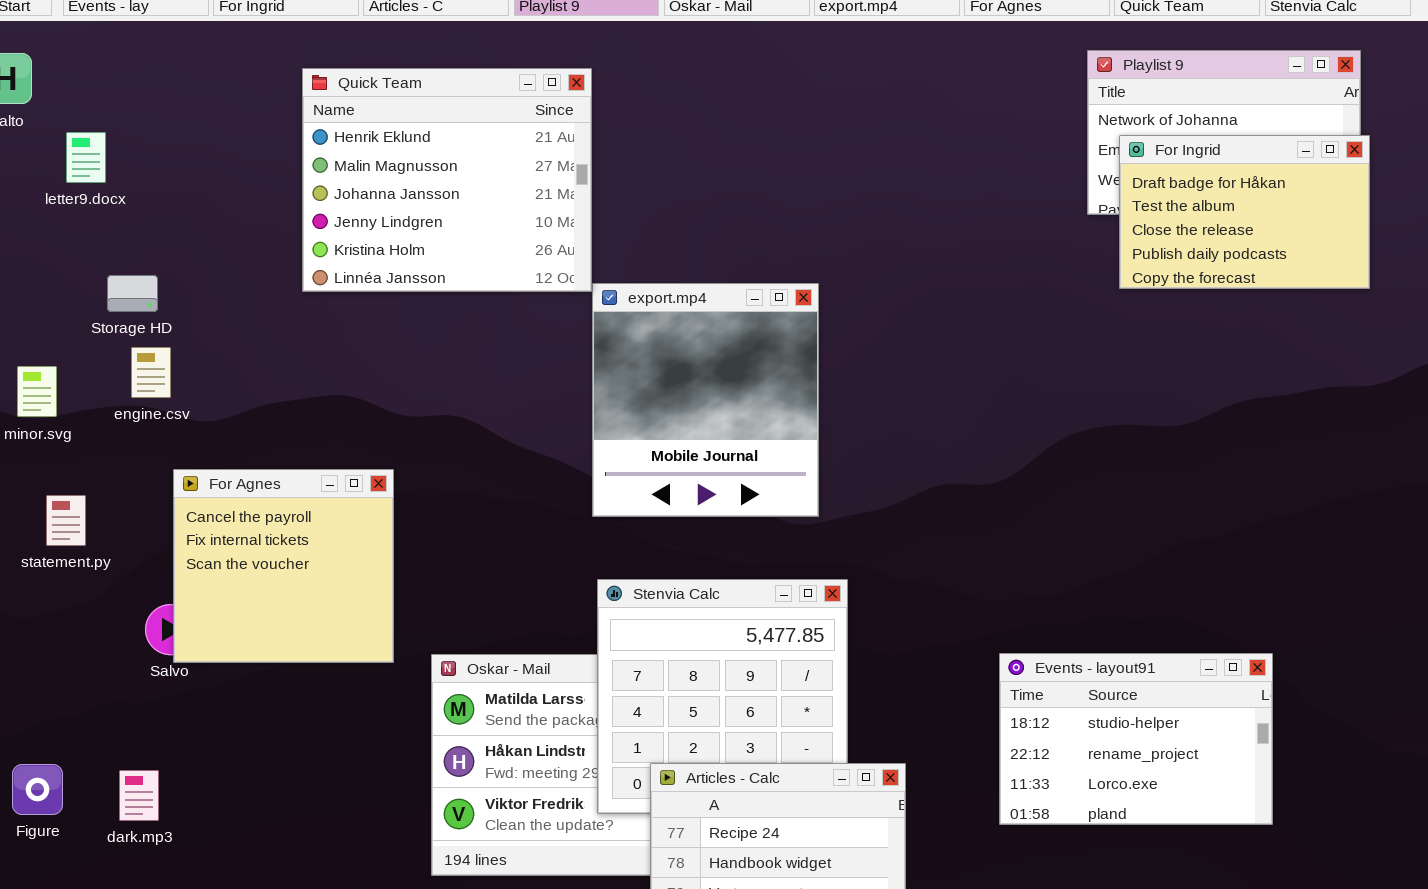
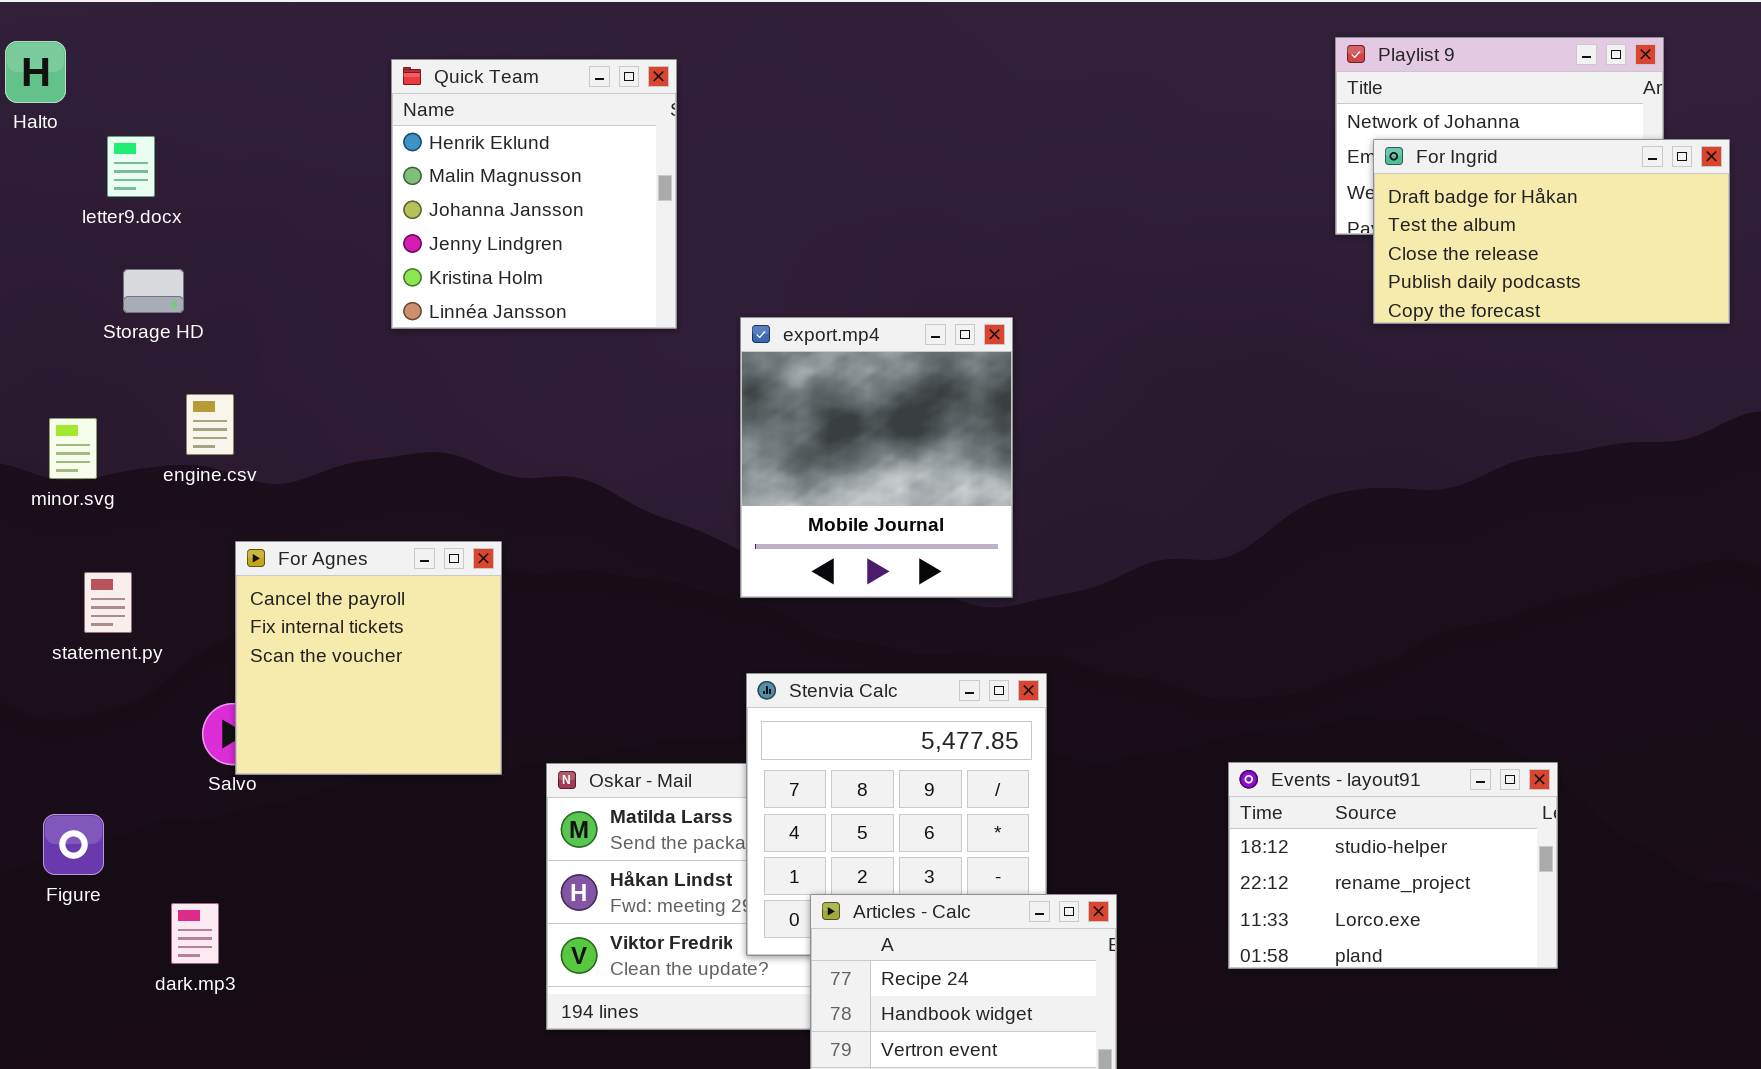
Quick Team: [302,68,592,292] -> [391,59,677,329], resized
For Ingrid: [1119,135,1370,289] -> [1373,139,1730,324], resized
Storage HD: [107,275,158,312] -> [123,269,184,313], moved
Figure: [12,764,63,815] -> [43,814,104,875], moved

